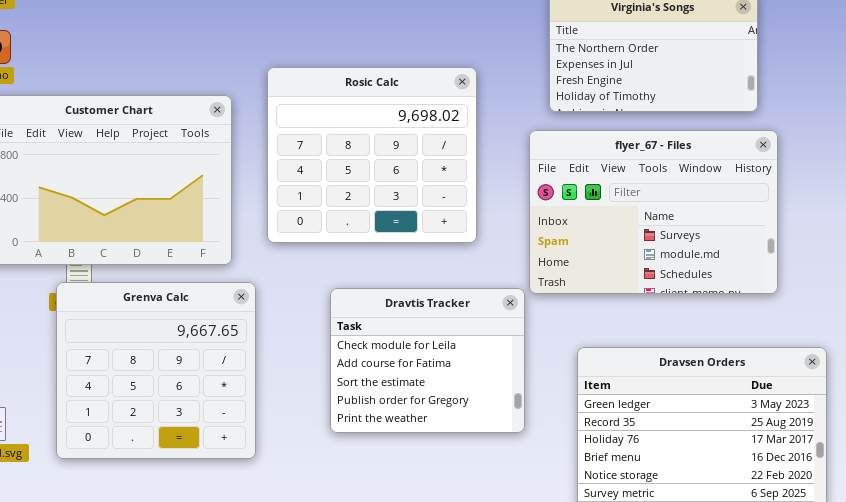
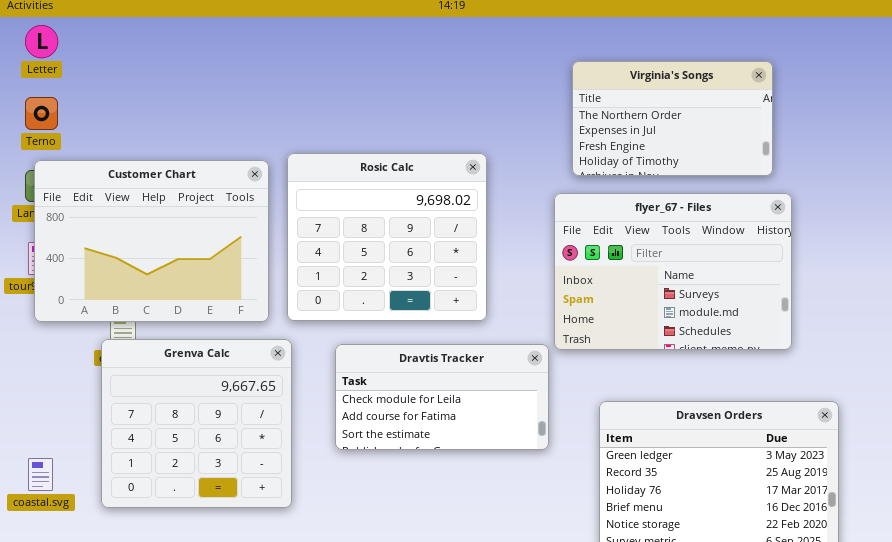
Rosic Calc: [267,67,477,243] -> [287,153,487,321], moved
Dravtis Tracker: [330,288,525,433] -> [335,344,549,450], resized

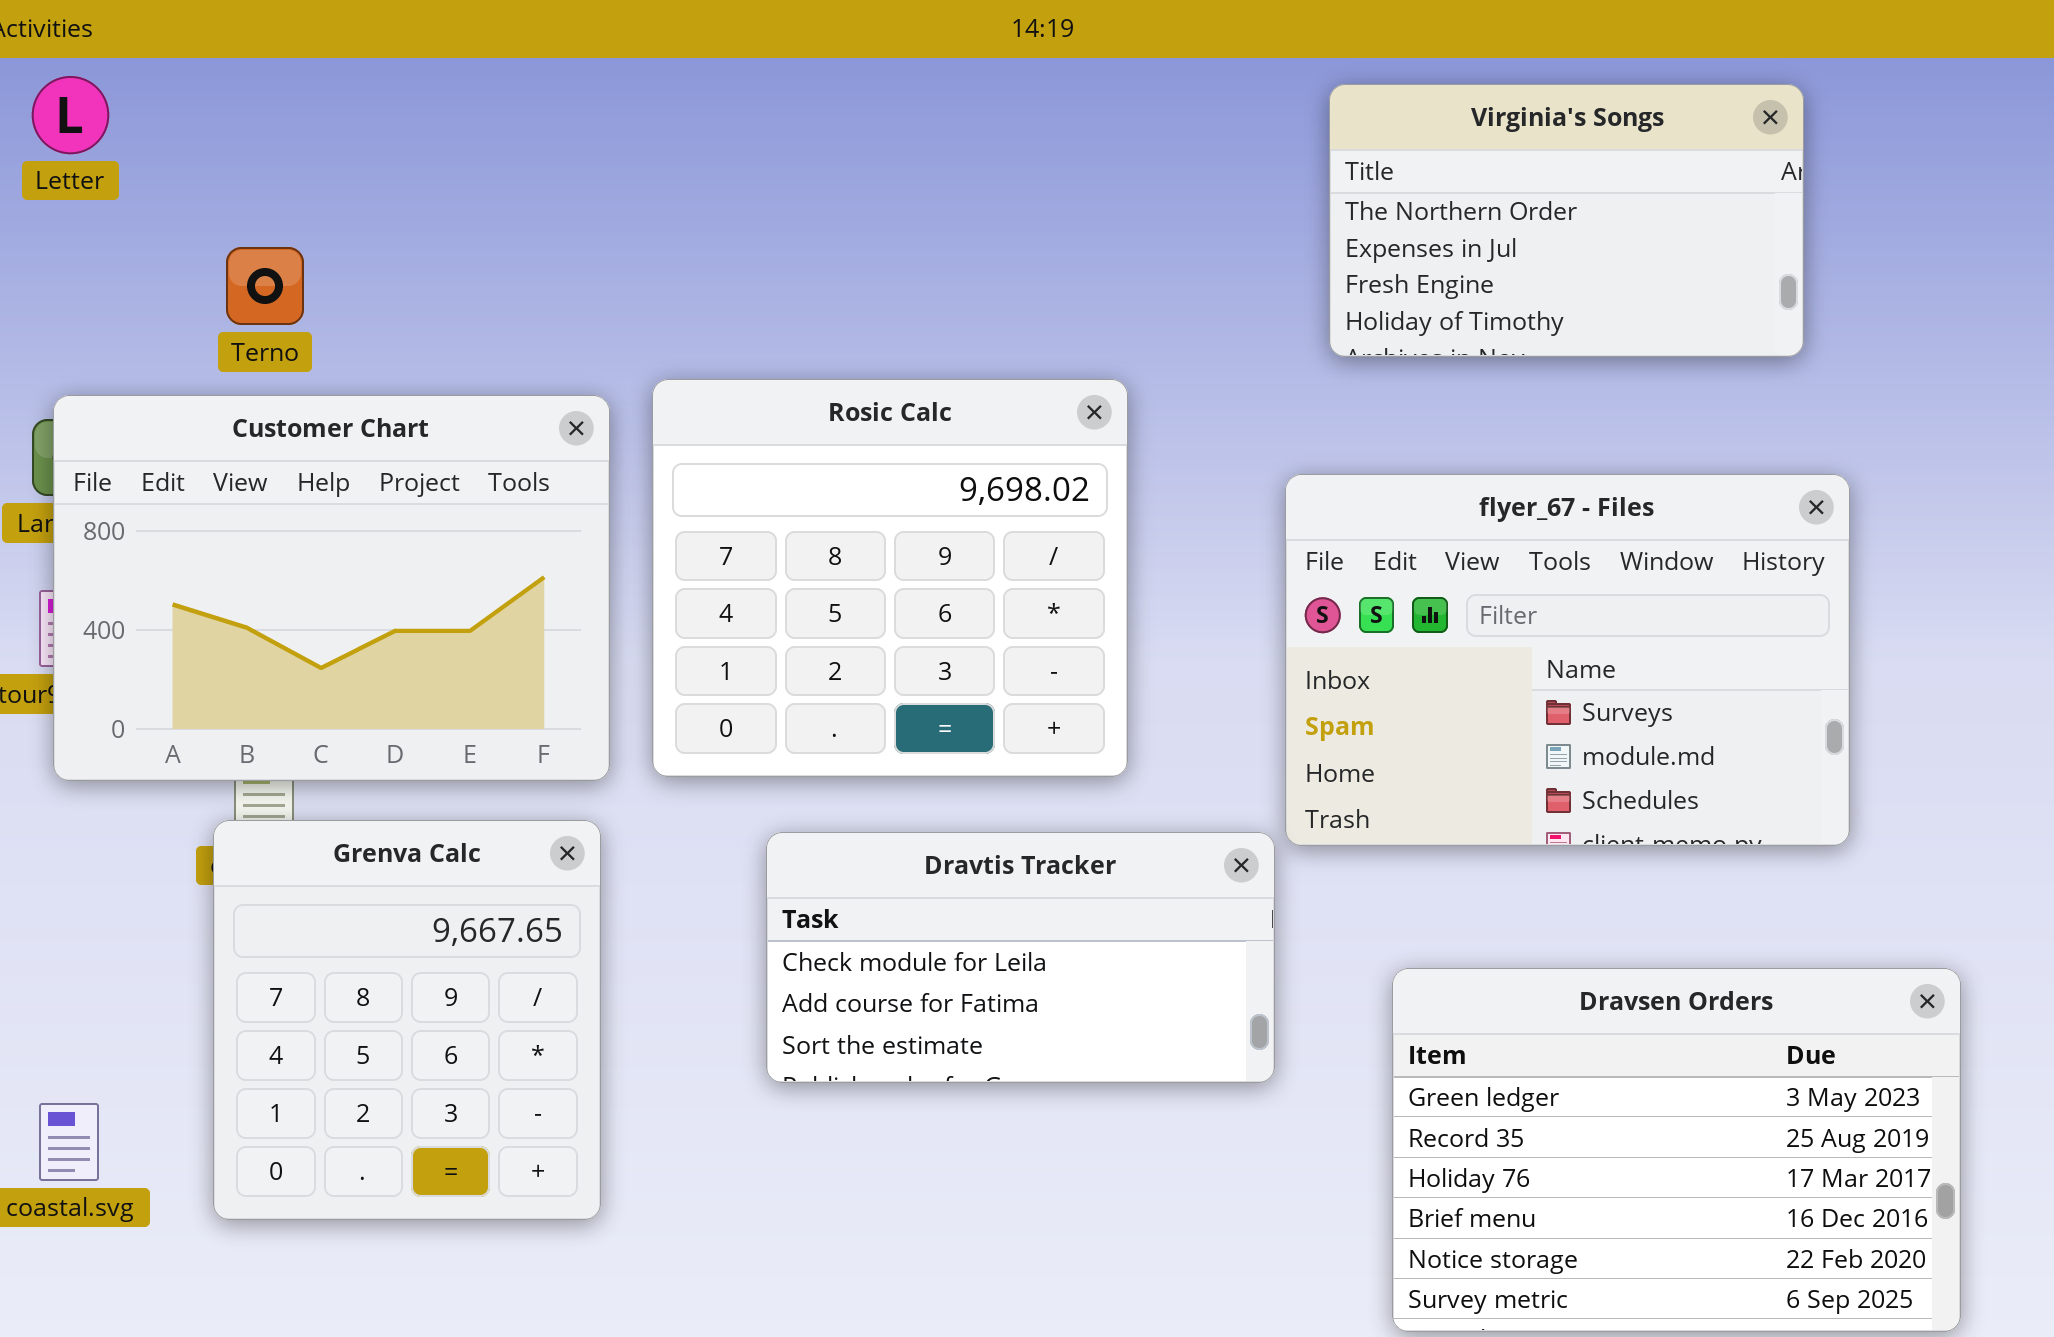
Virginia's Songs: [572,61,773,176] -> [1329,84,1804,357], moved
Terno: [25,97,58,130] -> [226,247,304,325], moved
Grenva Calc: [101,339,292,508] -> [213,820,601,1220], resized

